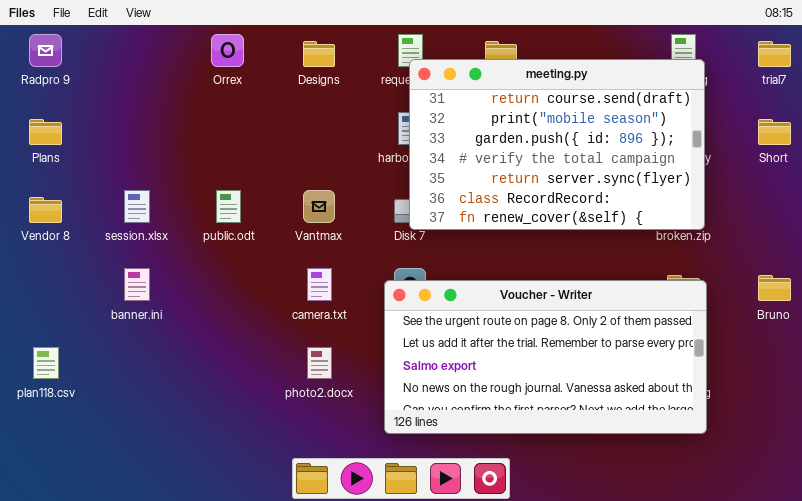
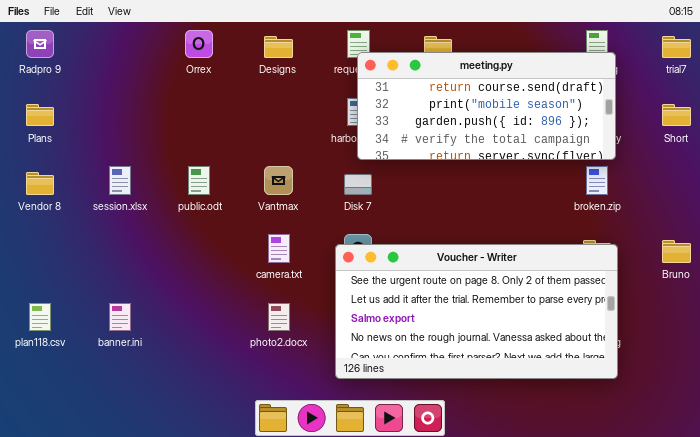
meeting.py: [409,59,705,230] -> [357,52,616,160], resized
banner.ini: [124,268,150,301] -> [109,303,131,331], moved

